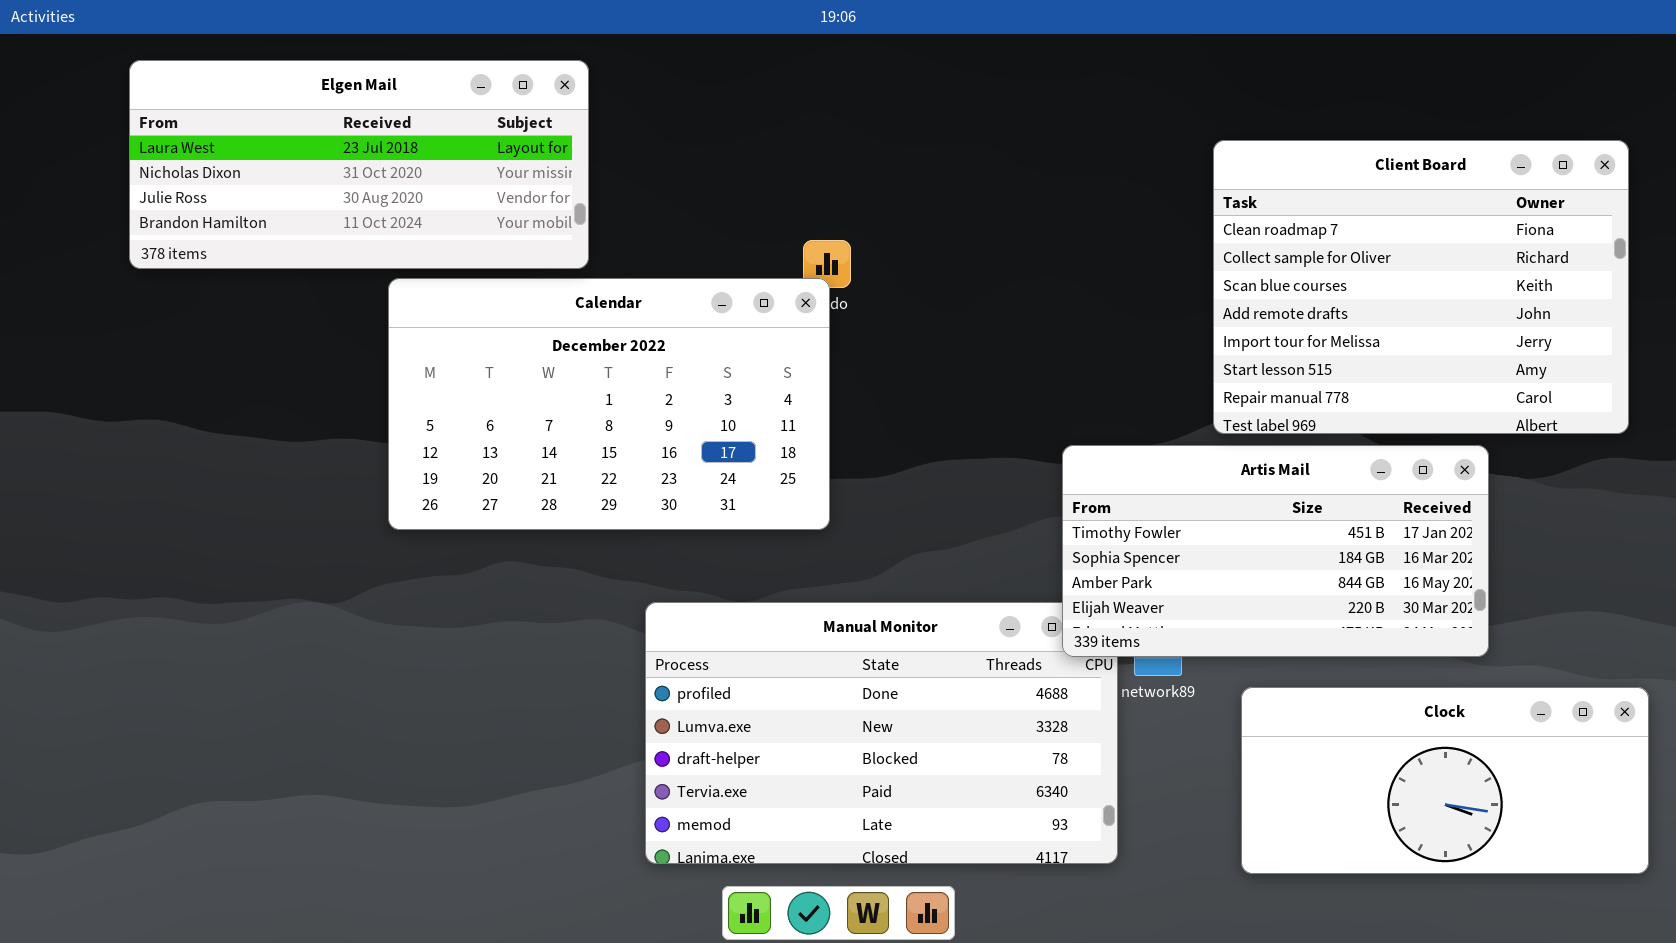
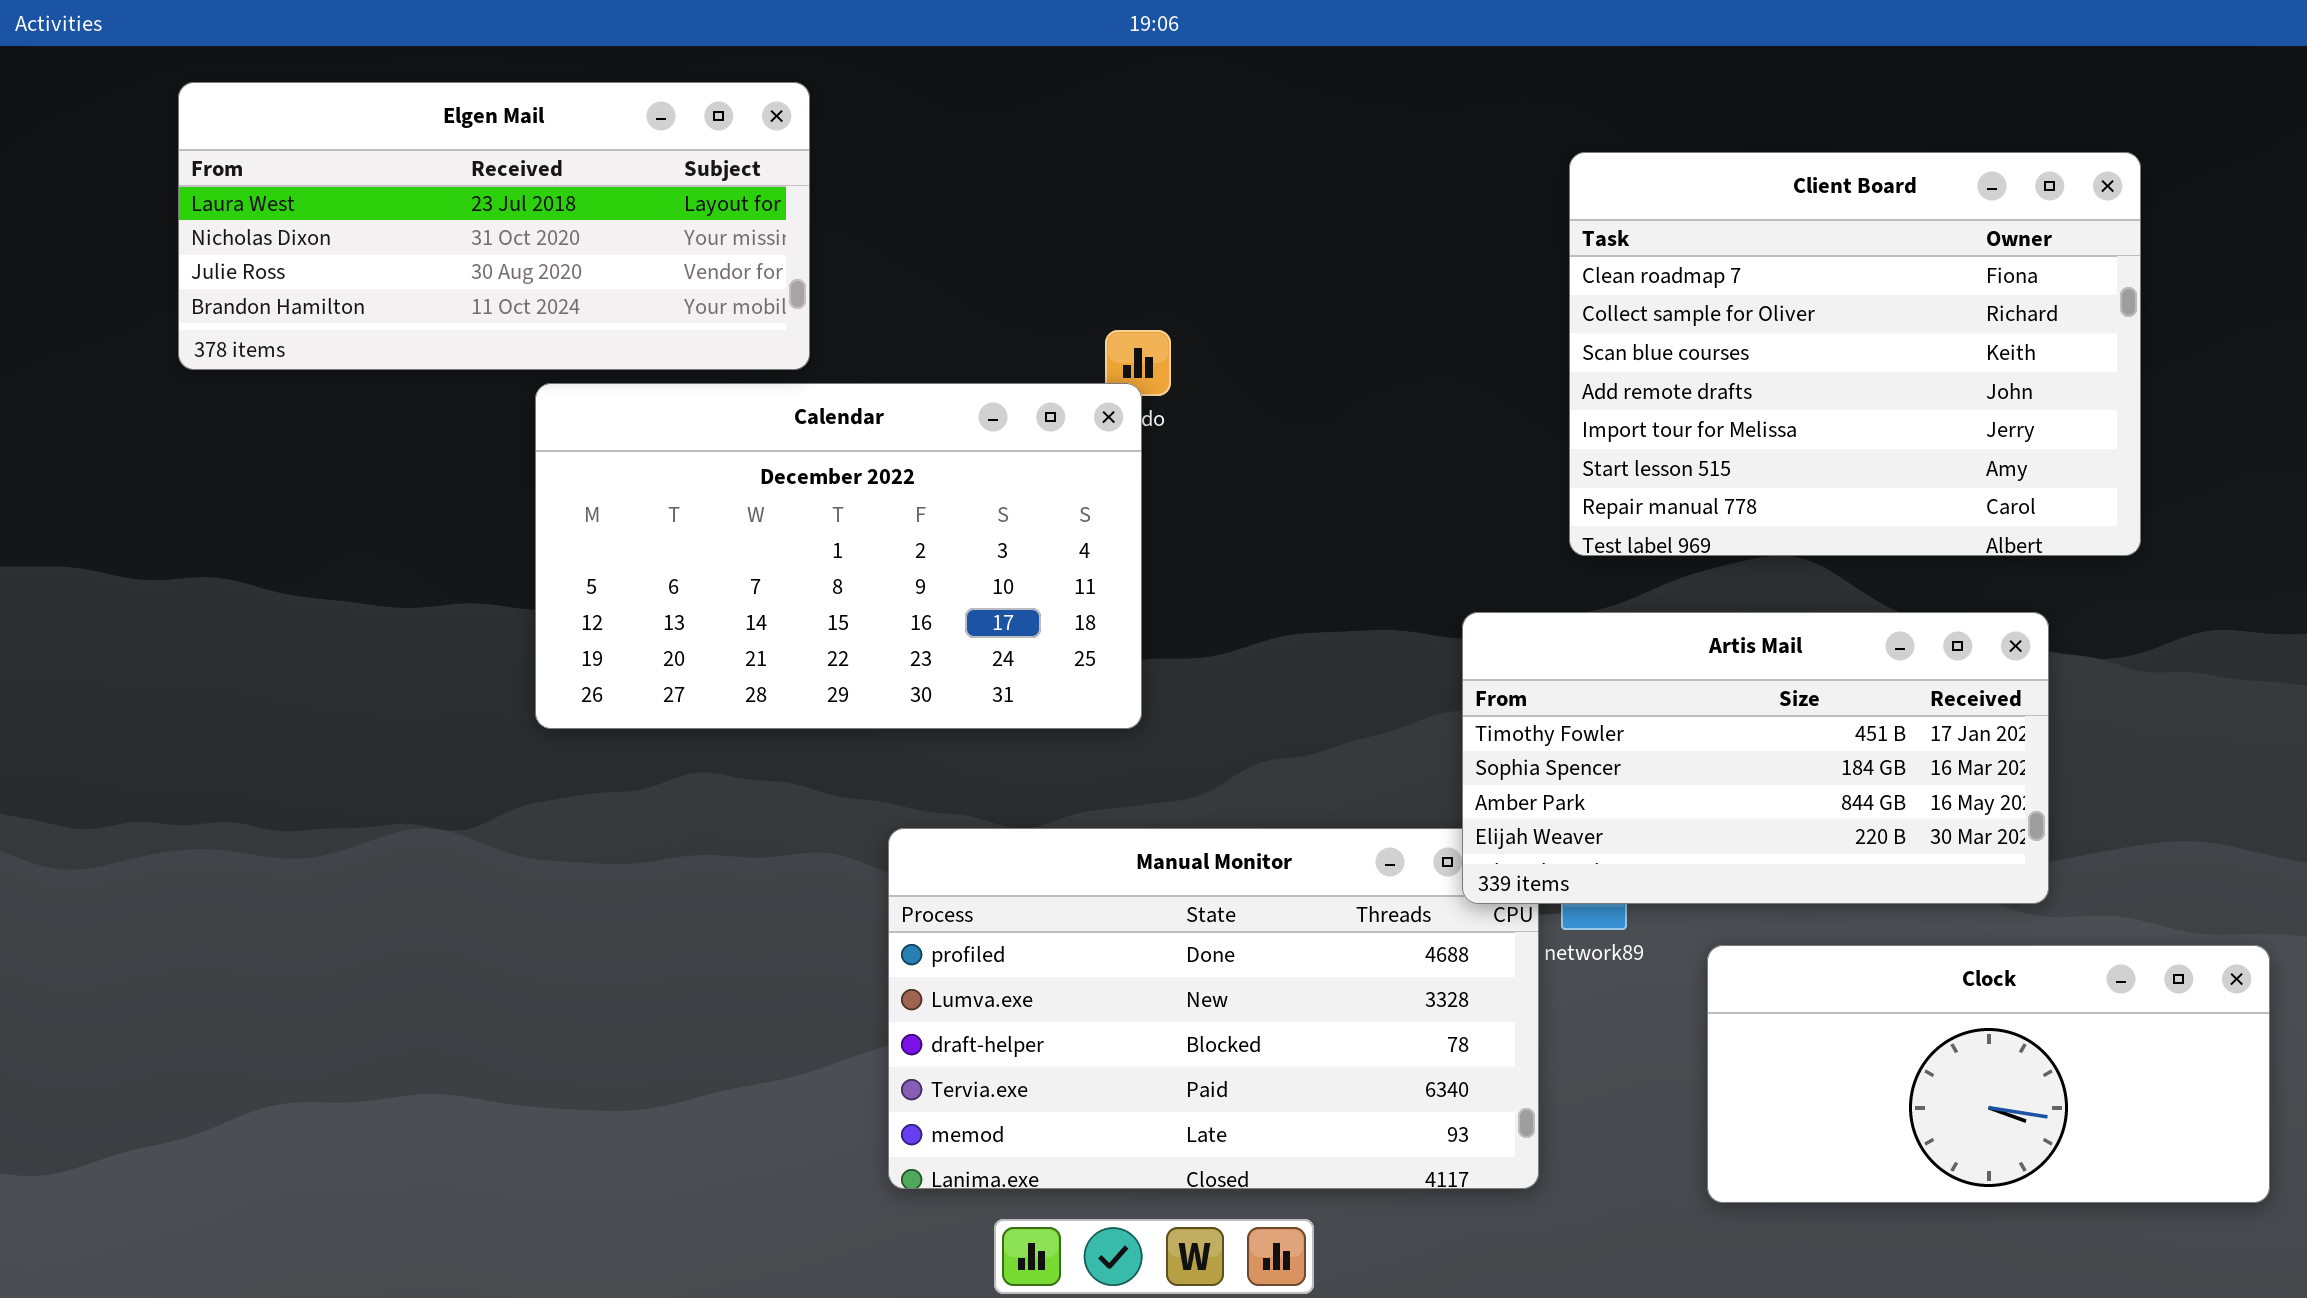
Client Board: [1213,140,1629,434] -> [1569,152,2141,556], moved

